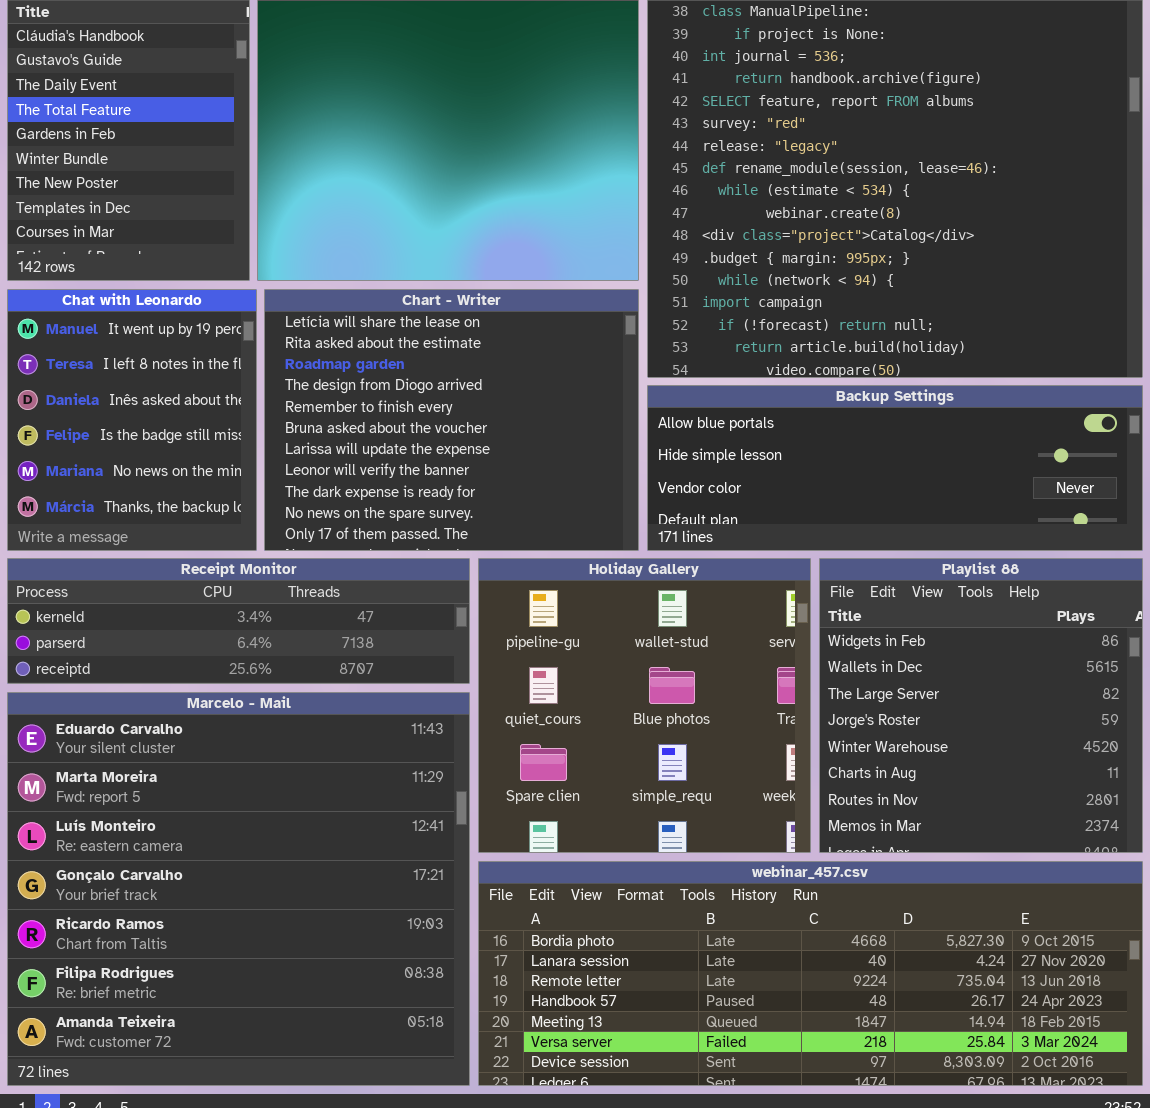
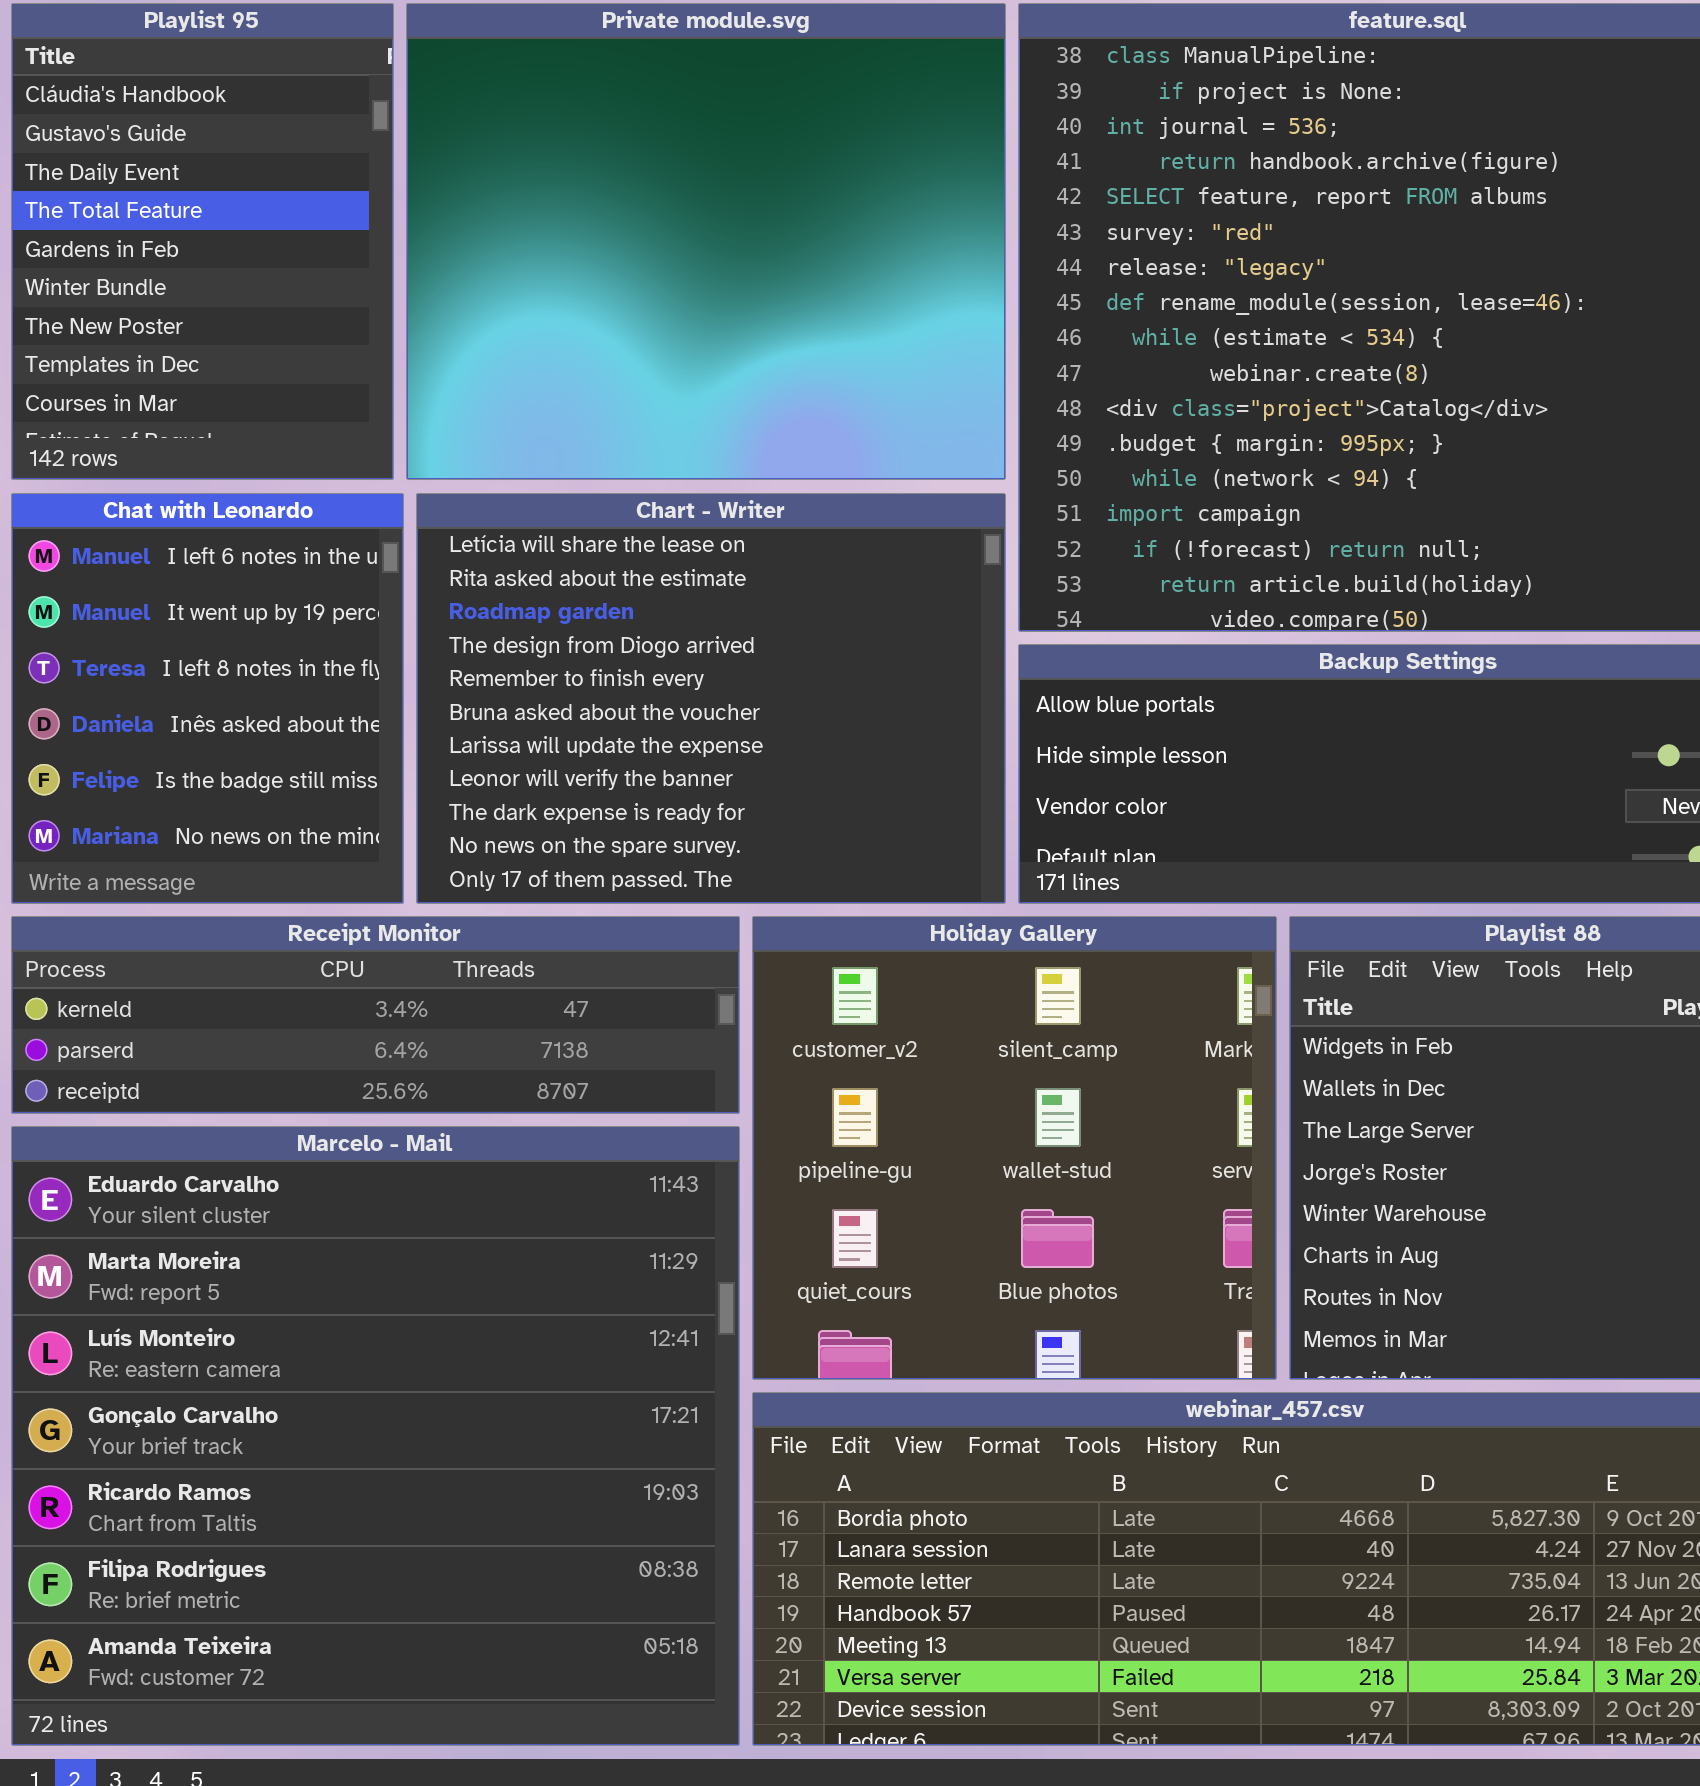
Chat with Leonardo: [7,289,257,551] -> [11,493,404,904], scrolled up 1 row
Holiday Gallery: [478,558,811,853] -> [752,916,1277,1380], scrolled up 1 row

